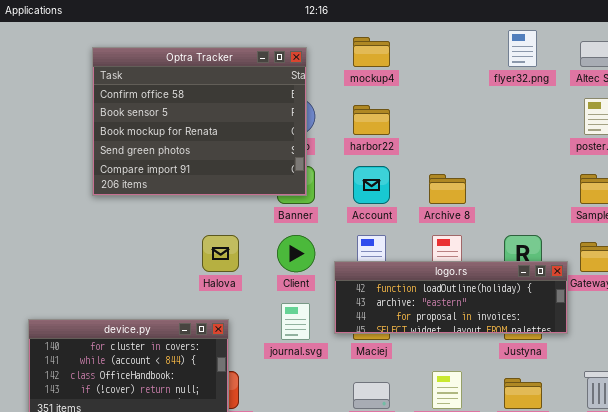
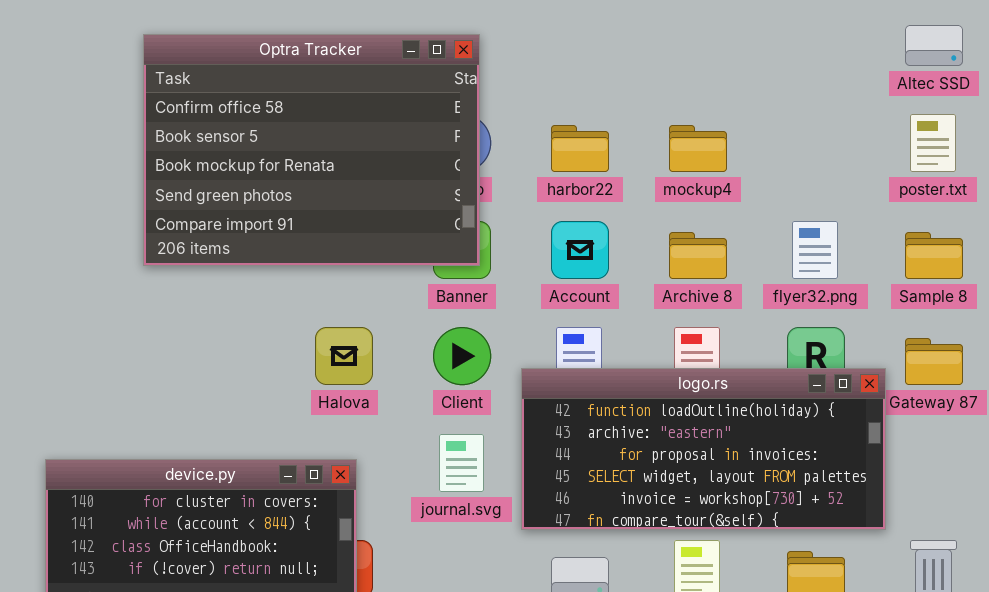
flyer32.png: [508,30,537,67] -> [792,221,838,279], moved
mockup4: [353,37,390,67] -> [669,125,727,172], moved
logo.rs: [334,261,568,334] -> [521,368,886,530], resized

